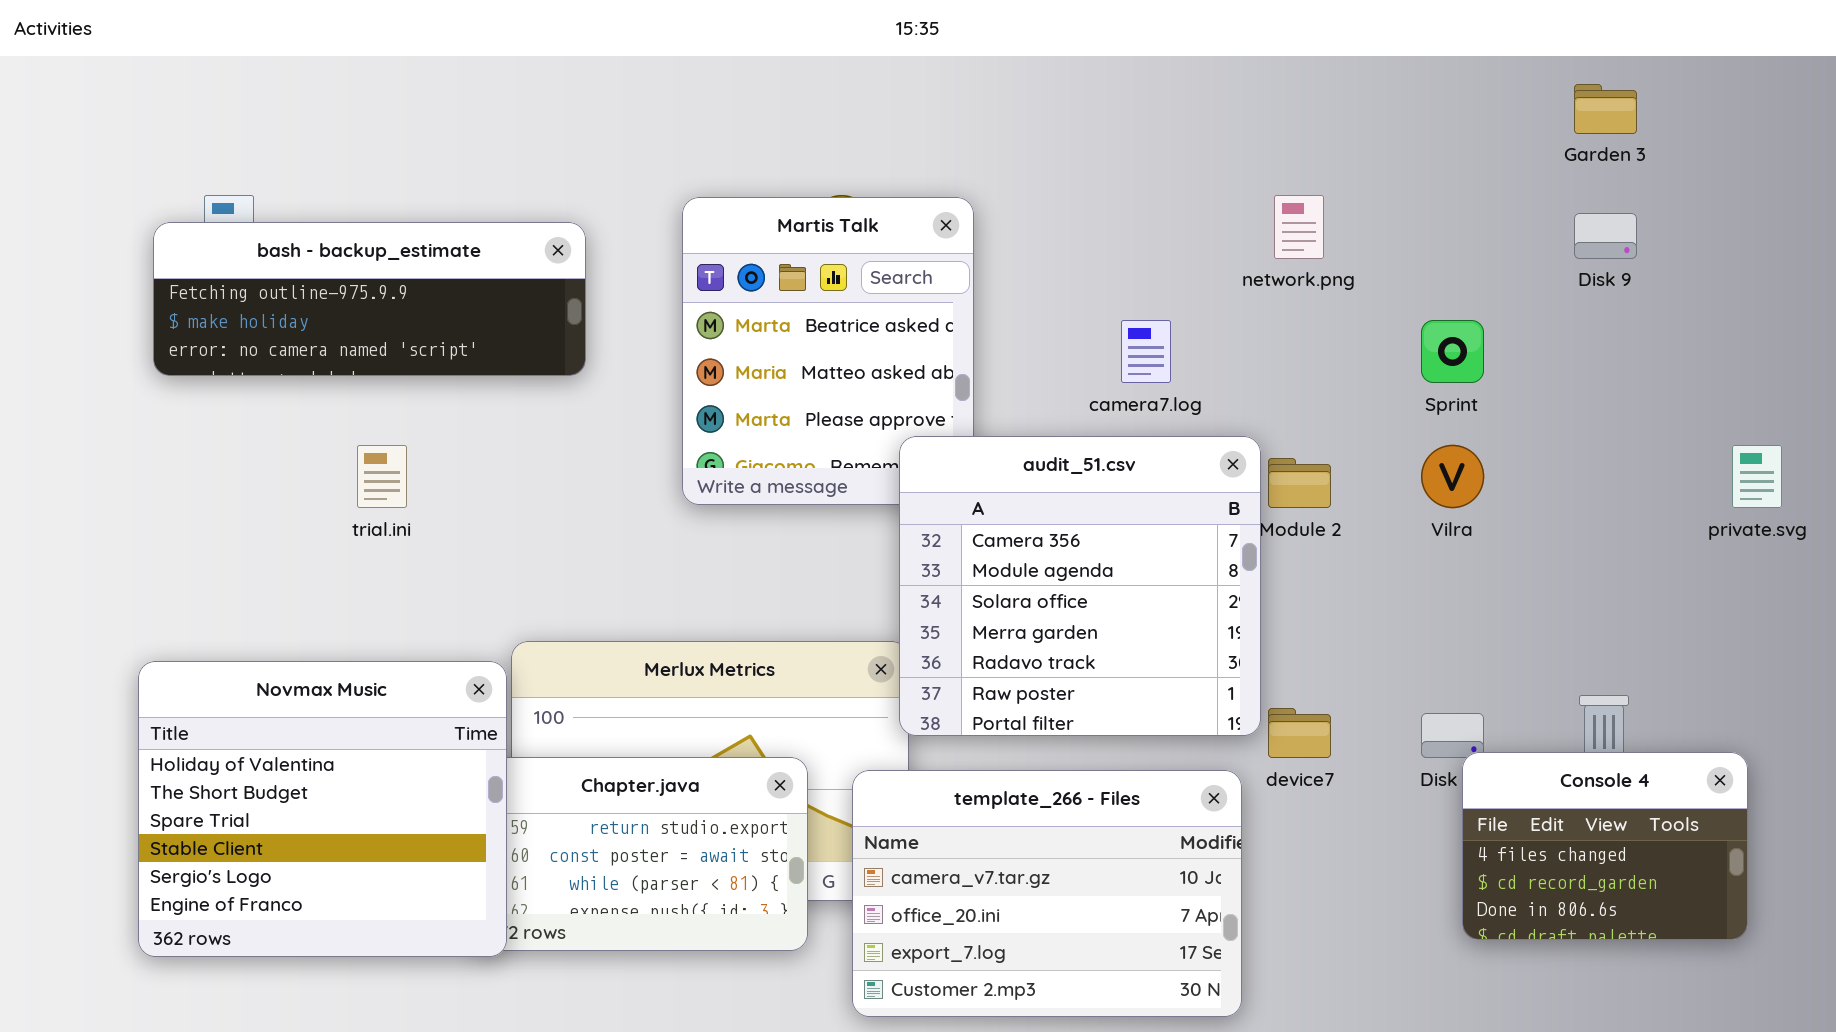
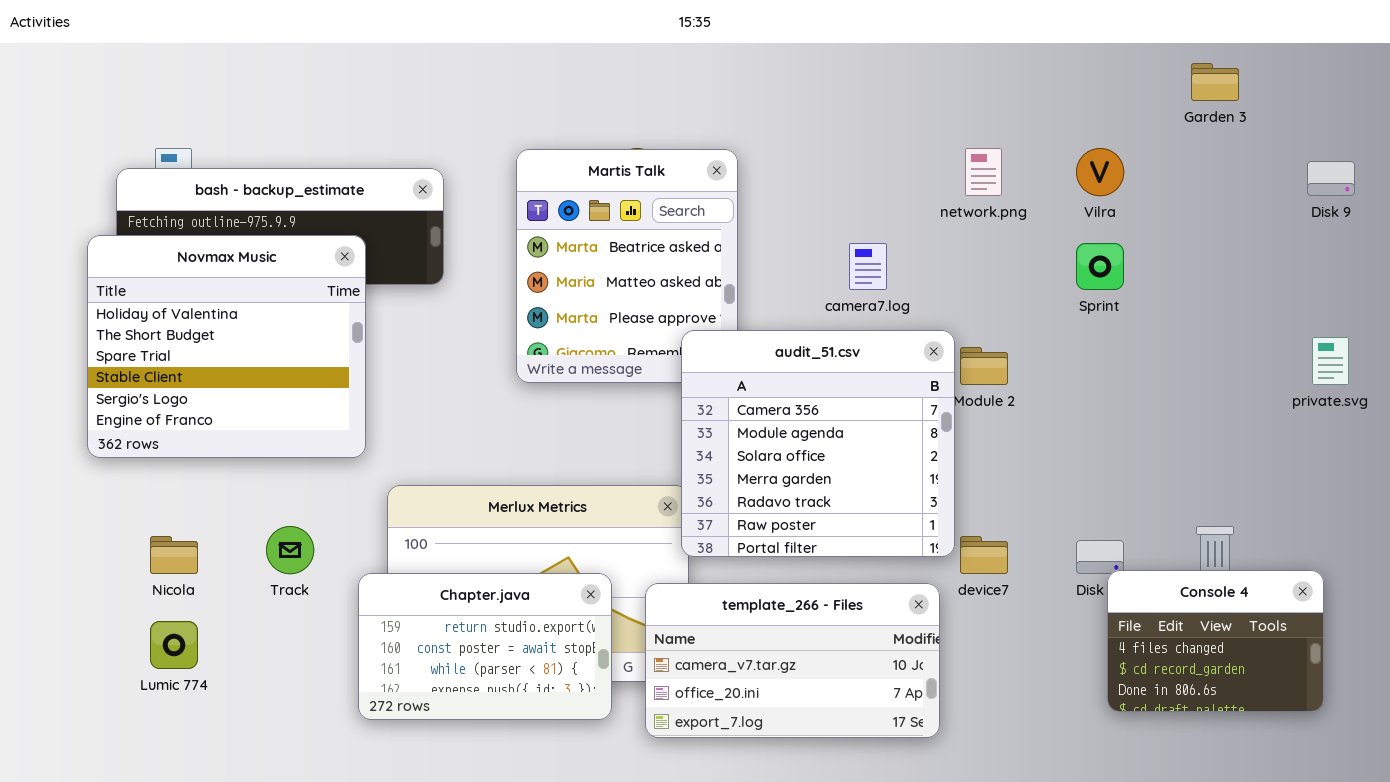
Disk 9: [1574,213,1637,259] -> [1307,161,1355,196], moved
Vilra: [1421,445,1484,508] -> [1076,148,1124,196], moved
Novmax Music: [138,661,507,957] -> [87,235,366,458], moved
template_266 - Files: [852,770,1242,1017] -> [645,583,940,738], resized

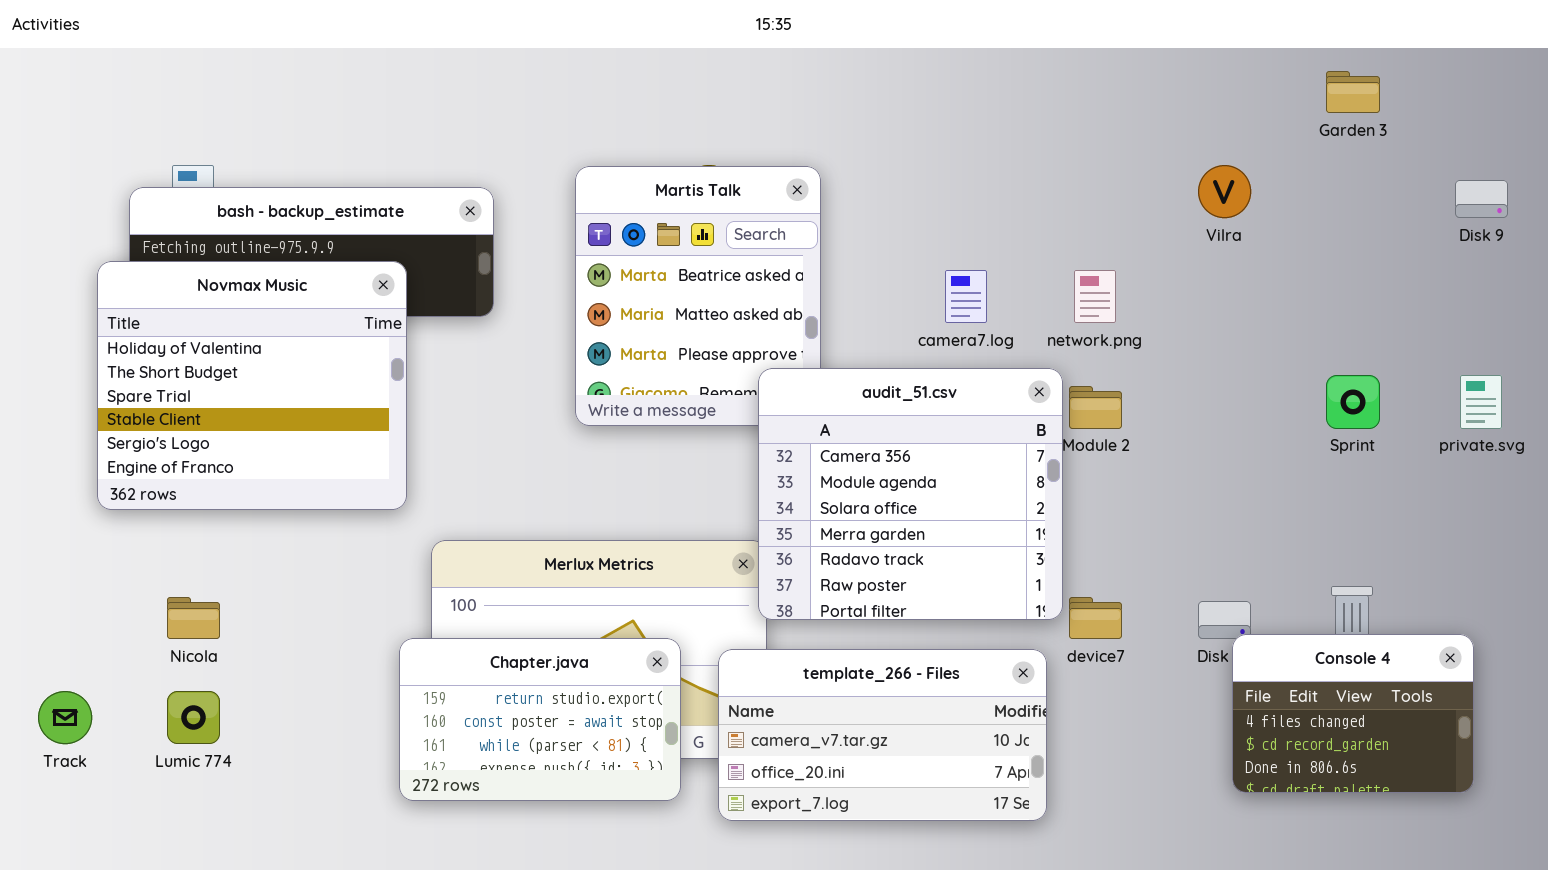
network.png: [965,148,1002,196] -> [1074,270,1116,323], moved
Sprint: [1076,243,1124,290] -> [1326,375,1380,429], moved
Track: [266,526,314,574] -> [38,691,92,744], moved

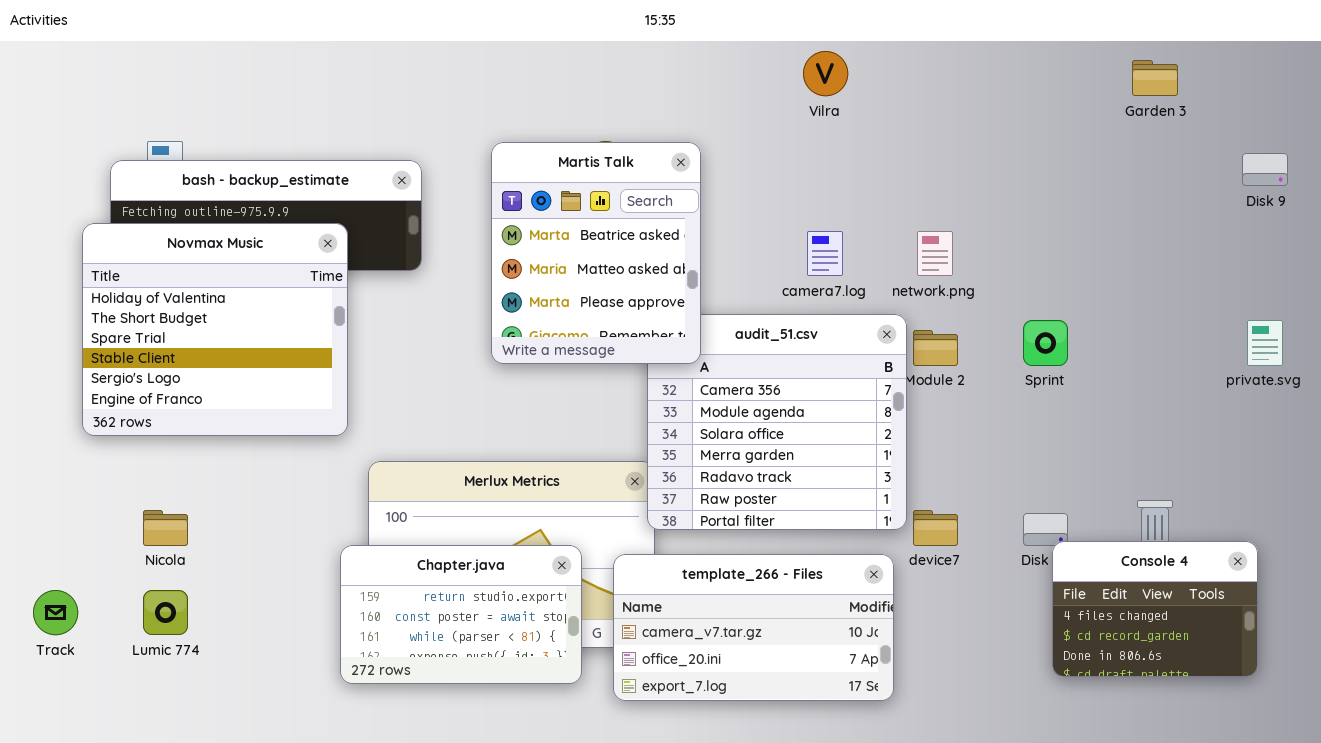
Vilra: [1198,165,1251,218] -> [803,51,848,96], moved
Martis Talk: [575,166,821,426] -> [491,142,701,364], raised
Sprint: [1326,375,1380,429] -> [1023,320,1068,366], moved

